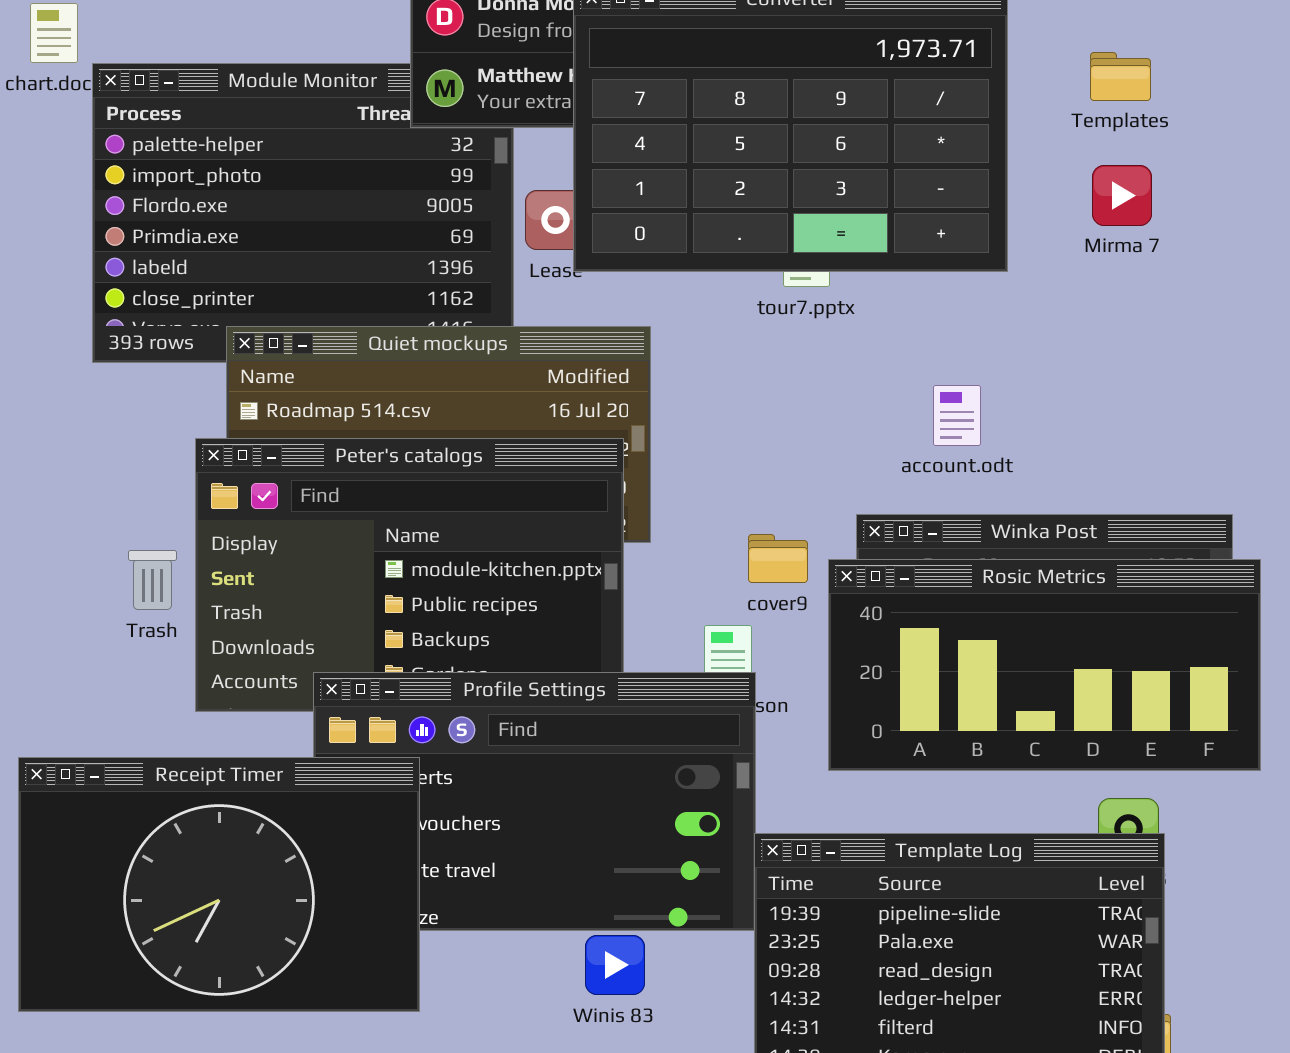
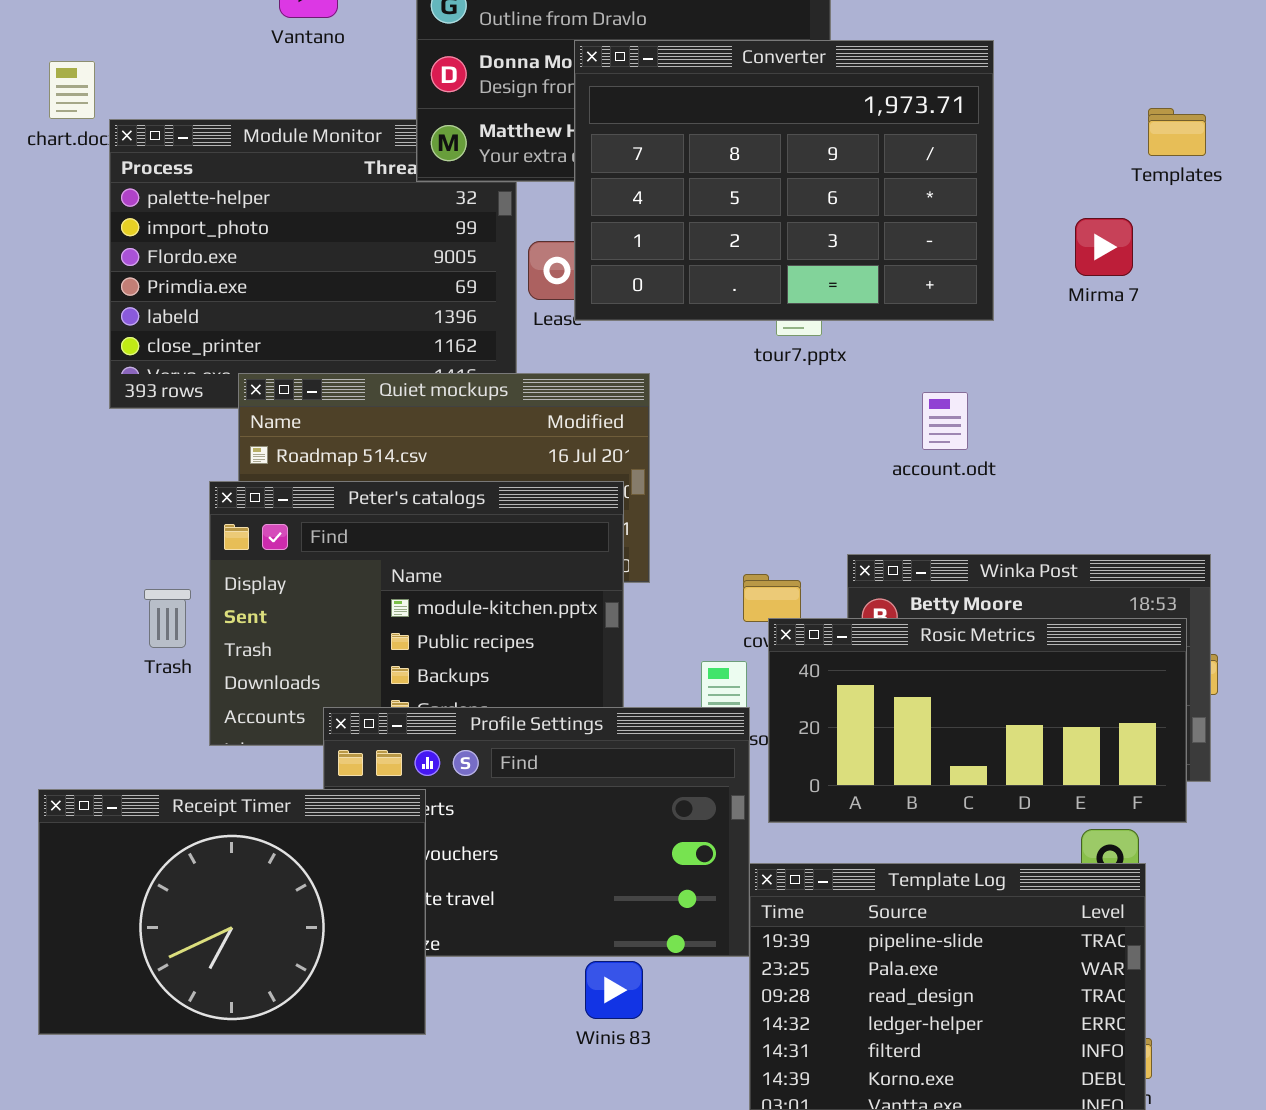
Templates: [1090,52,1151,101] -> [1148,108,1206,156], moved
account.odt: [933,385,981,446] -> [922,392,968,450], moved
Rosic Metrics: [828,559,1261,771] -> [768,618,1187,823], moved

